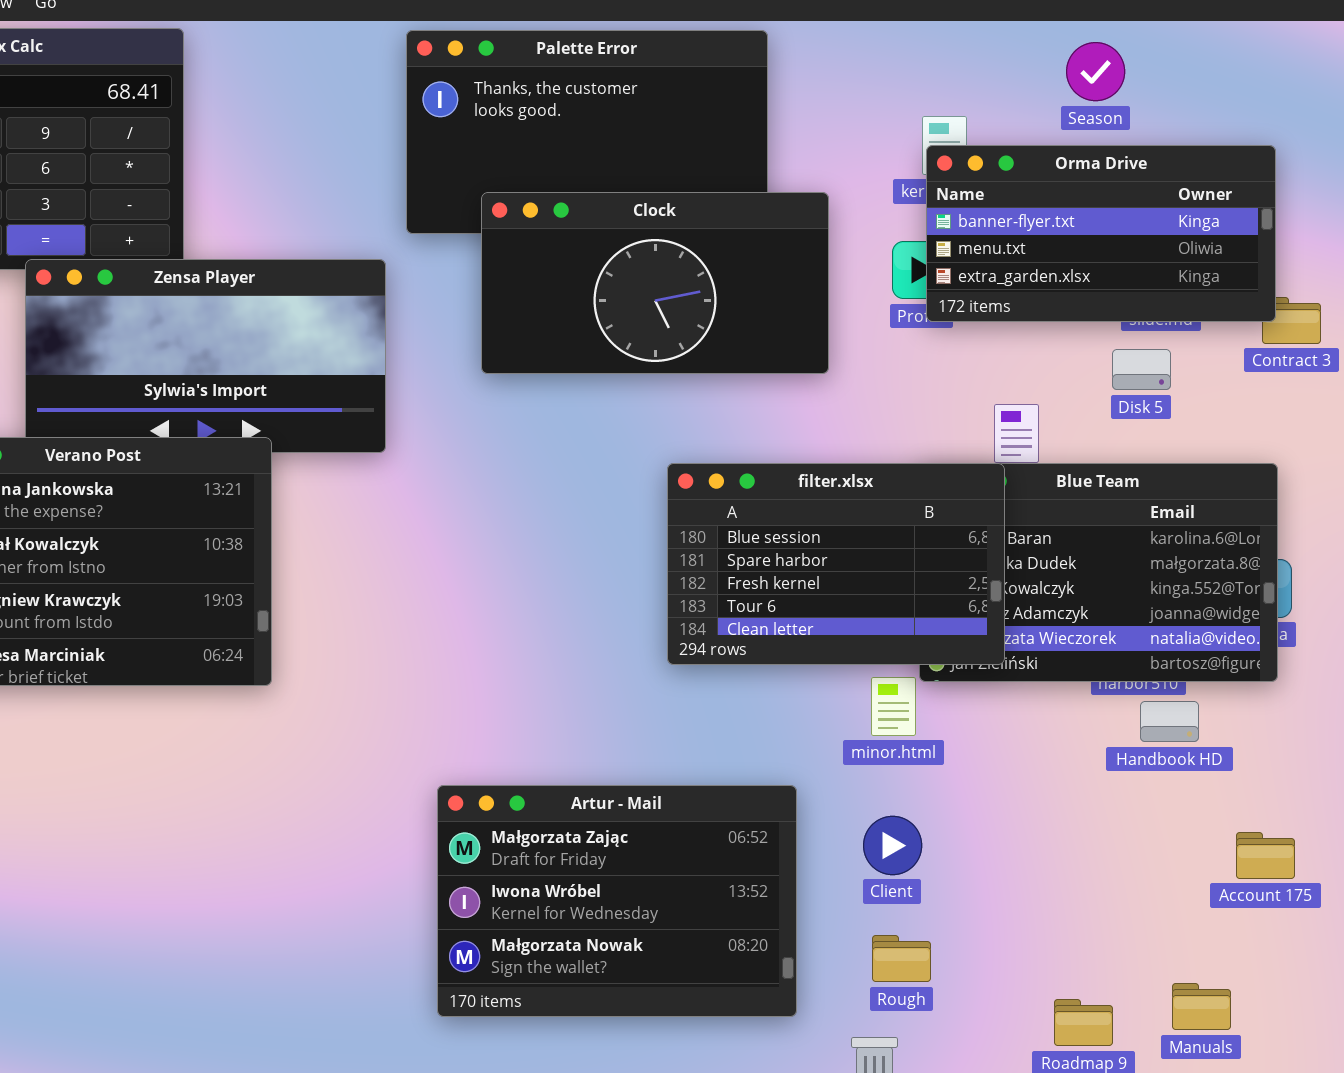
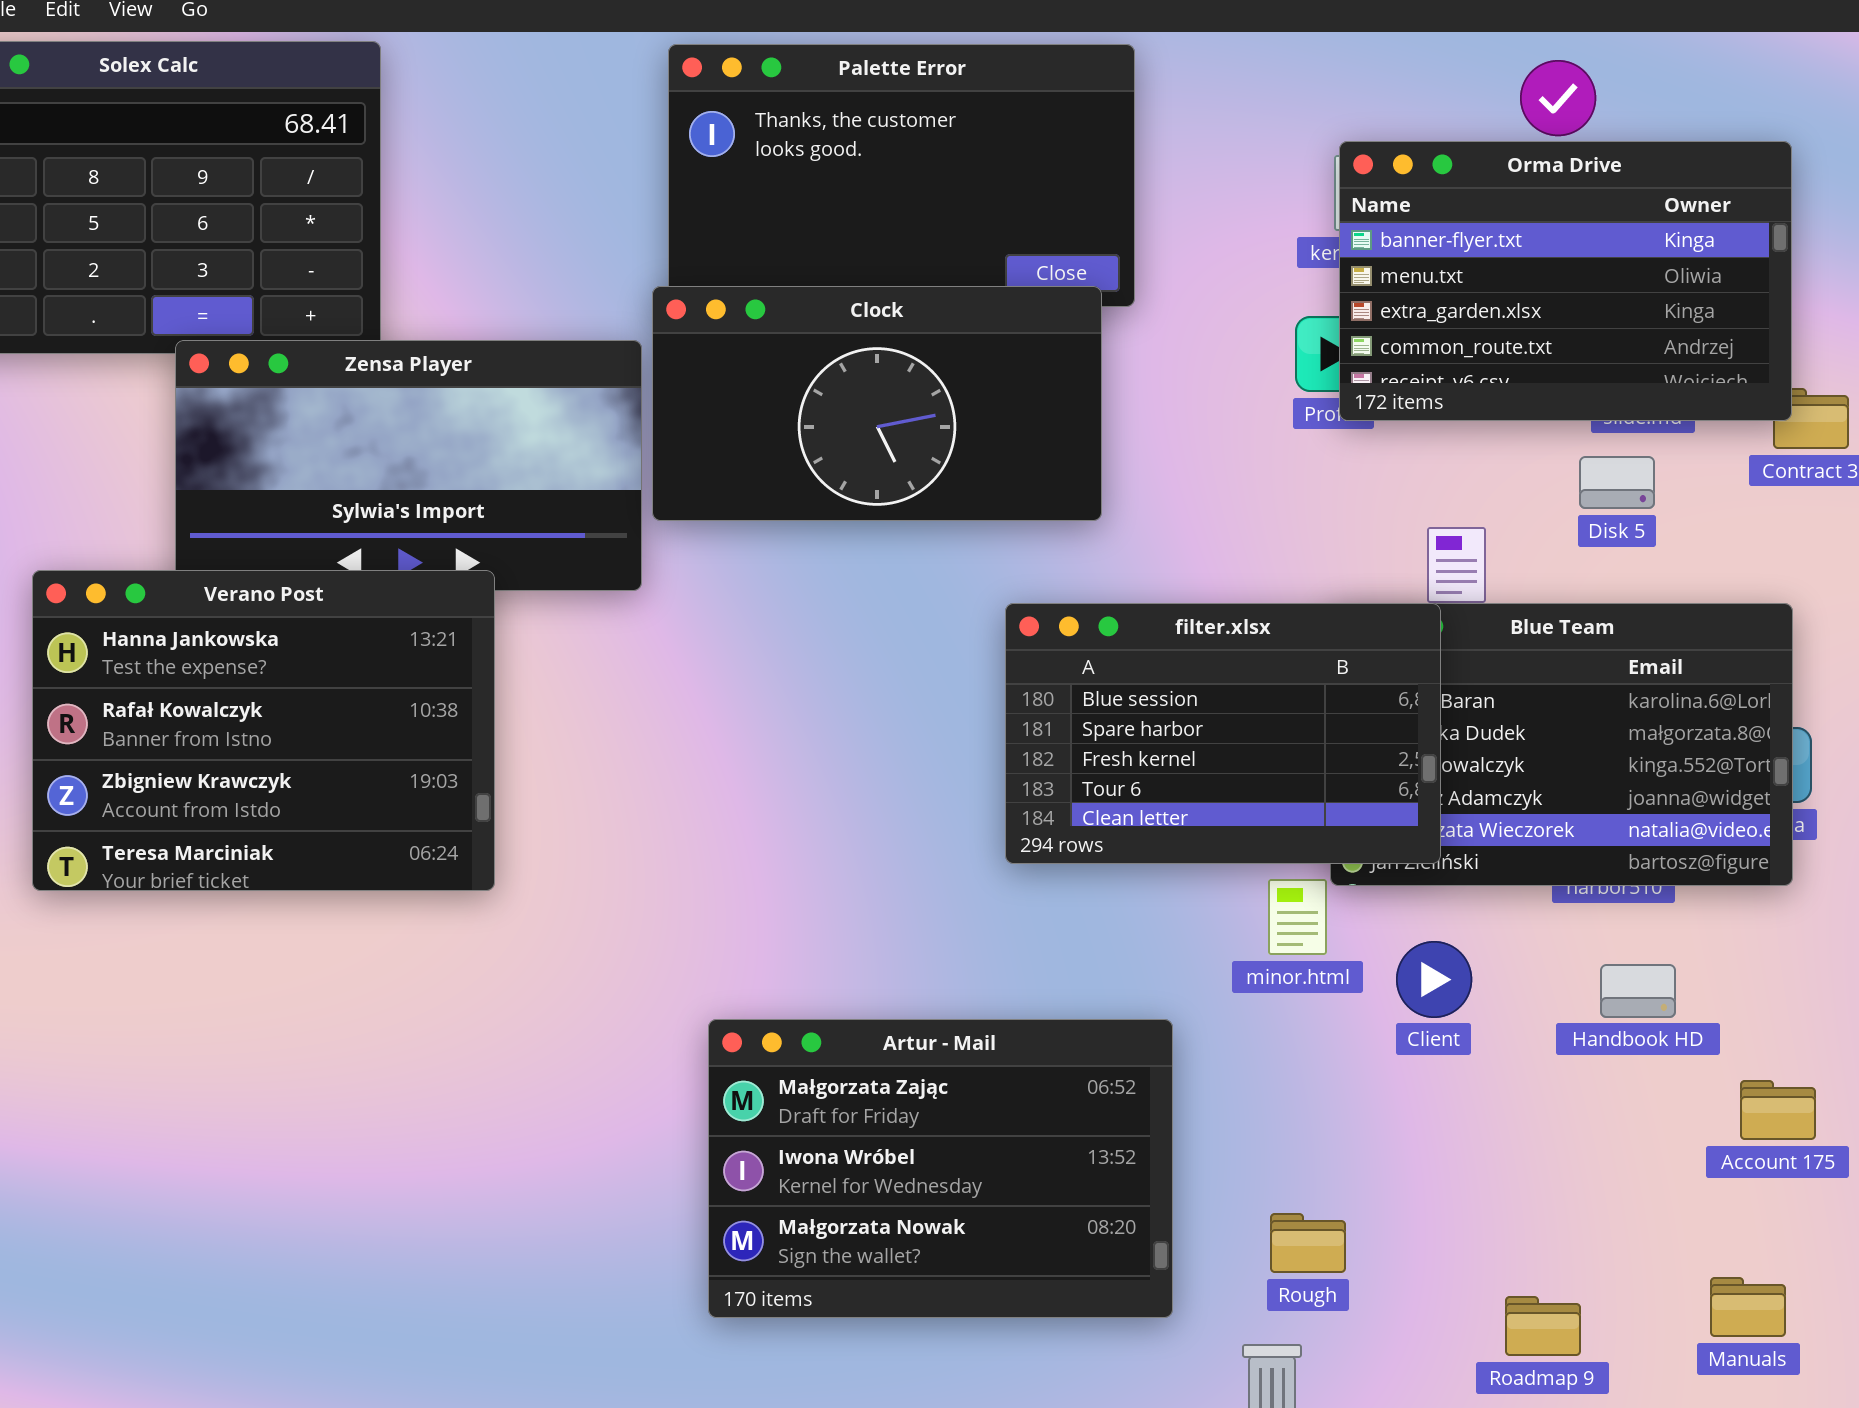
Orma Drive: [926,145,1276,322] -> [1339,141,1792,421], resized
Clock: [481,192,829,374] -> [652,286,1102,521], moved
Handbook HD: [1140,701,1199,742] -> [1600,964,1676,1018], moved
Client: [863,816,922,875] -> [1396,941,1472,1018], moved
Manuals: [1172,983,1231,1030] -> [1710,1277,1786,1337], moved

